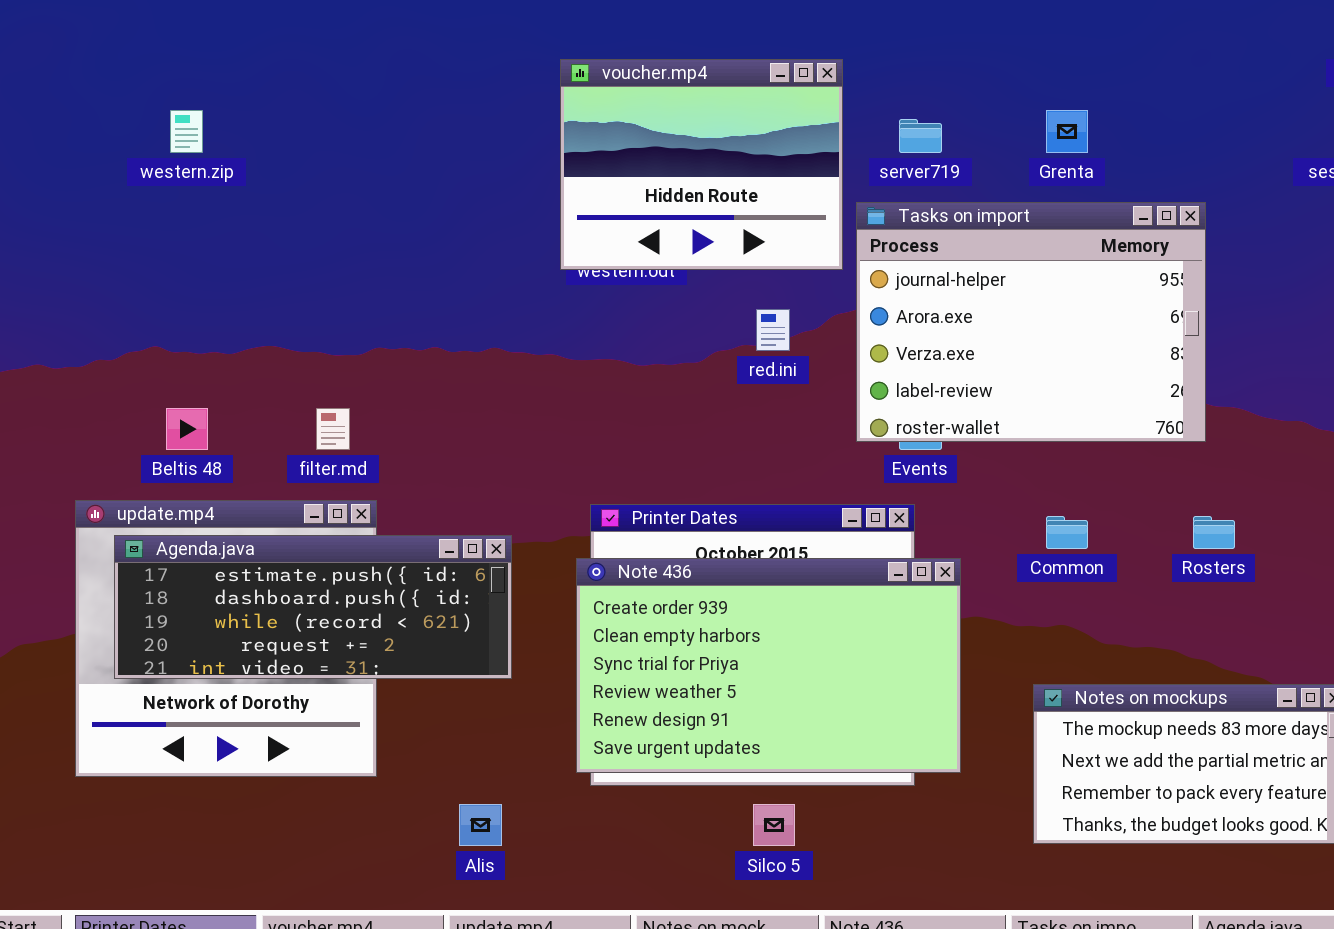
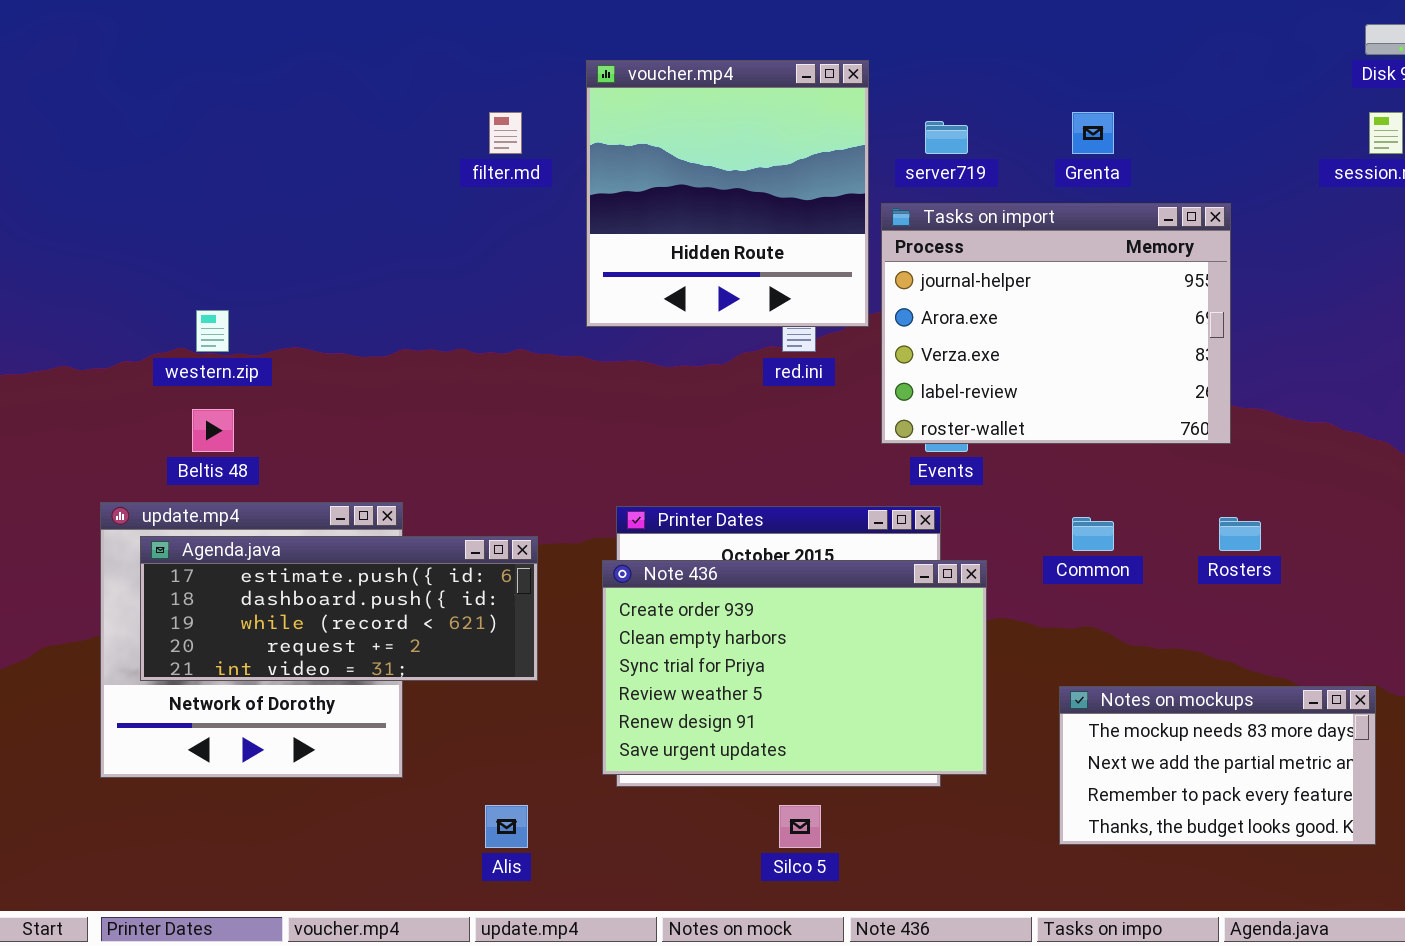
voucher.mp4: [560,59,843,270] -> [586,60,869,327], resized
western.zip: [170,110,203,153] -> [196,310,229,352], moved
filter.md: [316,408,350,450] -> [489,112,522,154], moved

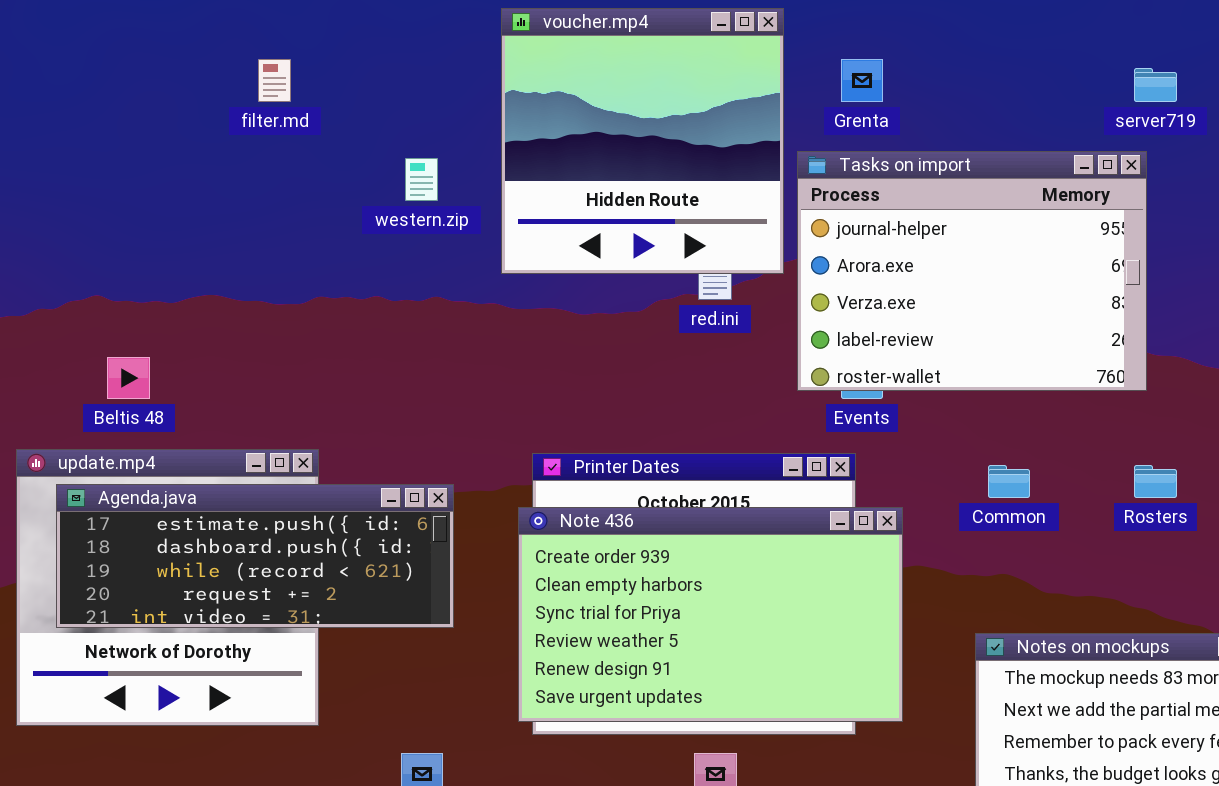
filter.md: [489,112,522,154] -> [258,59,291,102], moved
Grenta: [1072,112,1114,154] -> [841,59,883,102], moved
server719: [925,121,968,154] -> [1134,68,1177,102], moved
western.zip: [196,310,229,352] -> [405,158,438,201], moved

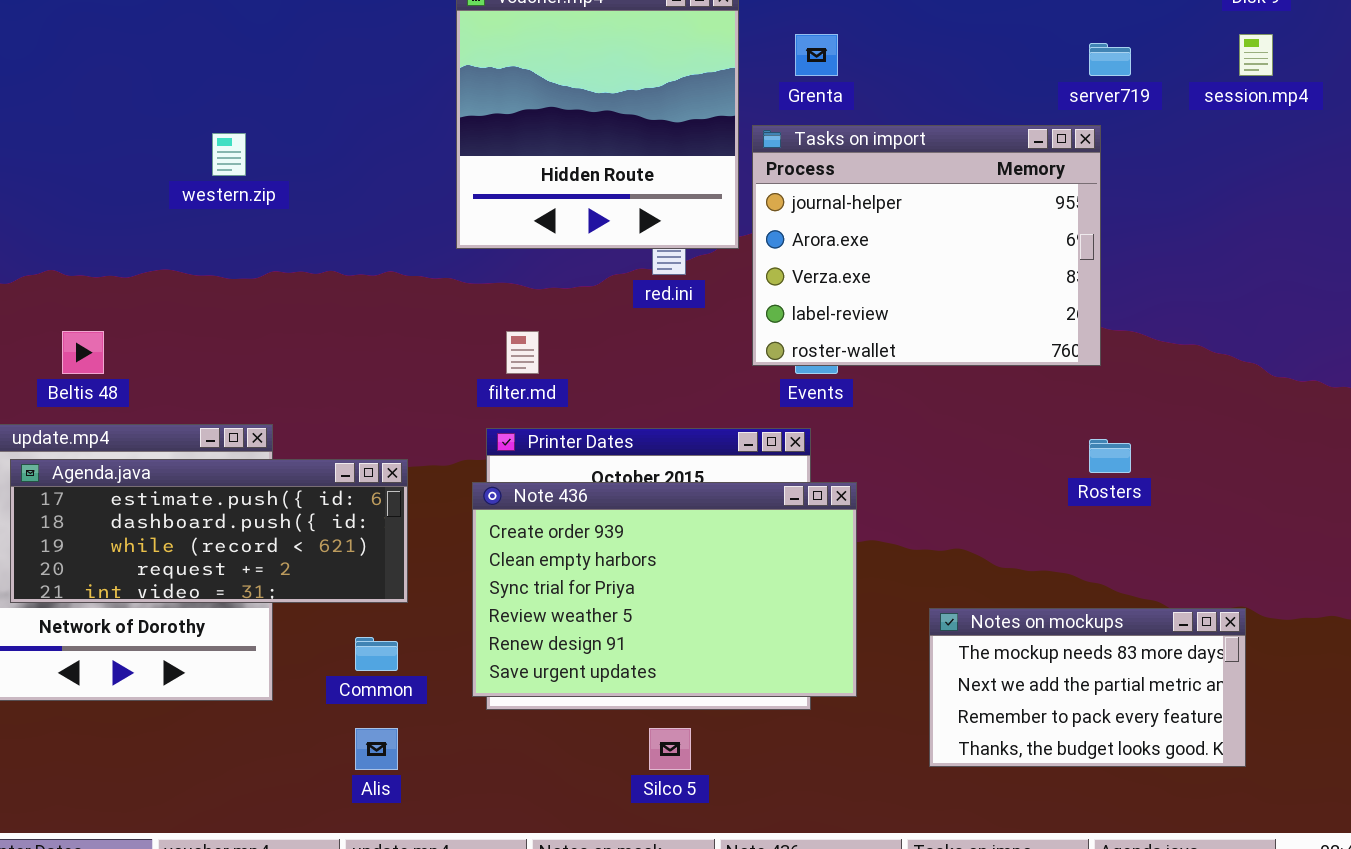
filter.md: [258,59,291,102] -> [506,331,539,374], moved
western.zip: [405,158,438,201] -> [212,133,246,176], moved
Common: [988,465,1030,498] -> [355,637,398,671], moved

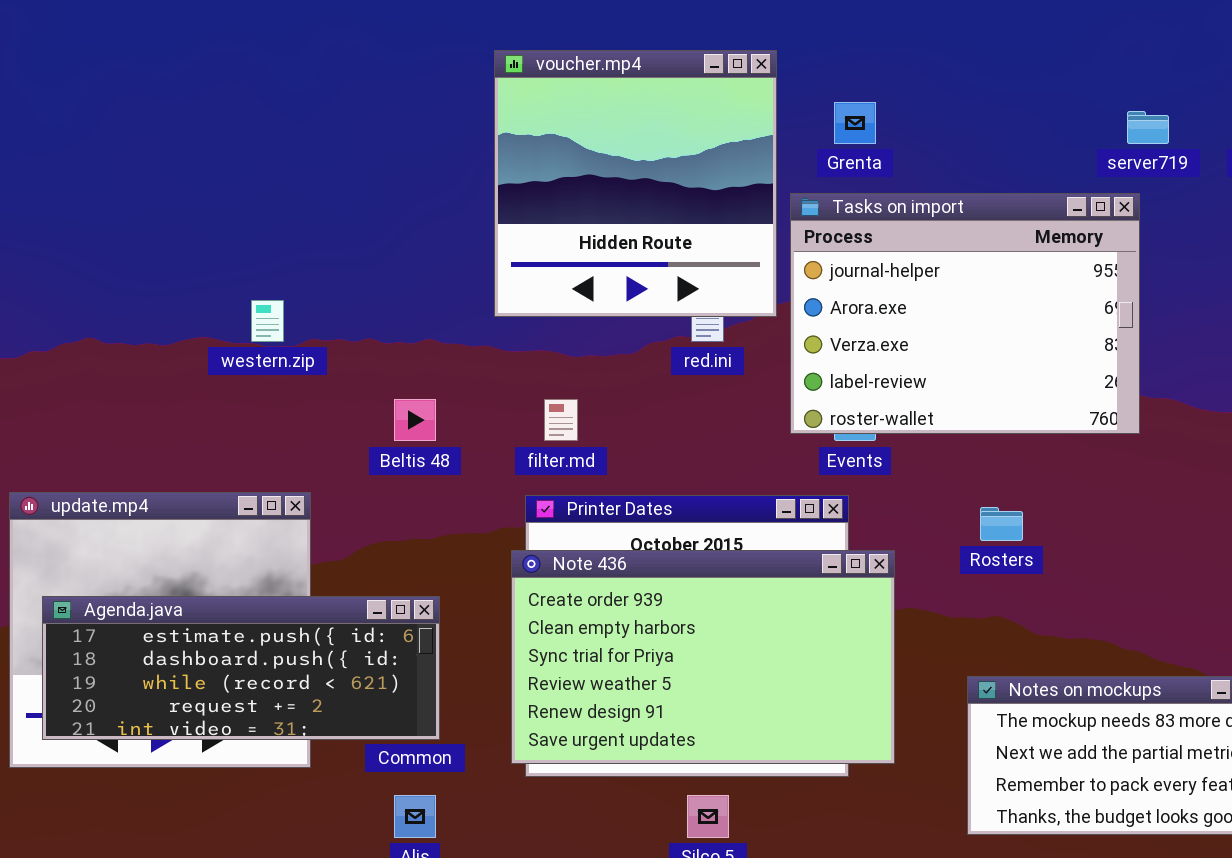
western.zip: [212,133,246,176] -> [251,300,284,342], moved
Beltis 48: [62,331,104,374] -> [394,399,436,441], moved
Rosters: [1089,439,1131,473] -> [980,507,1023,541], moved
Agenda.java: [10,459,408,603] -> [42,596,440,740], moved

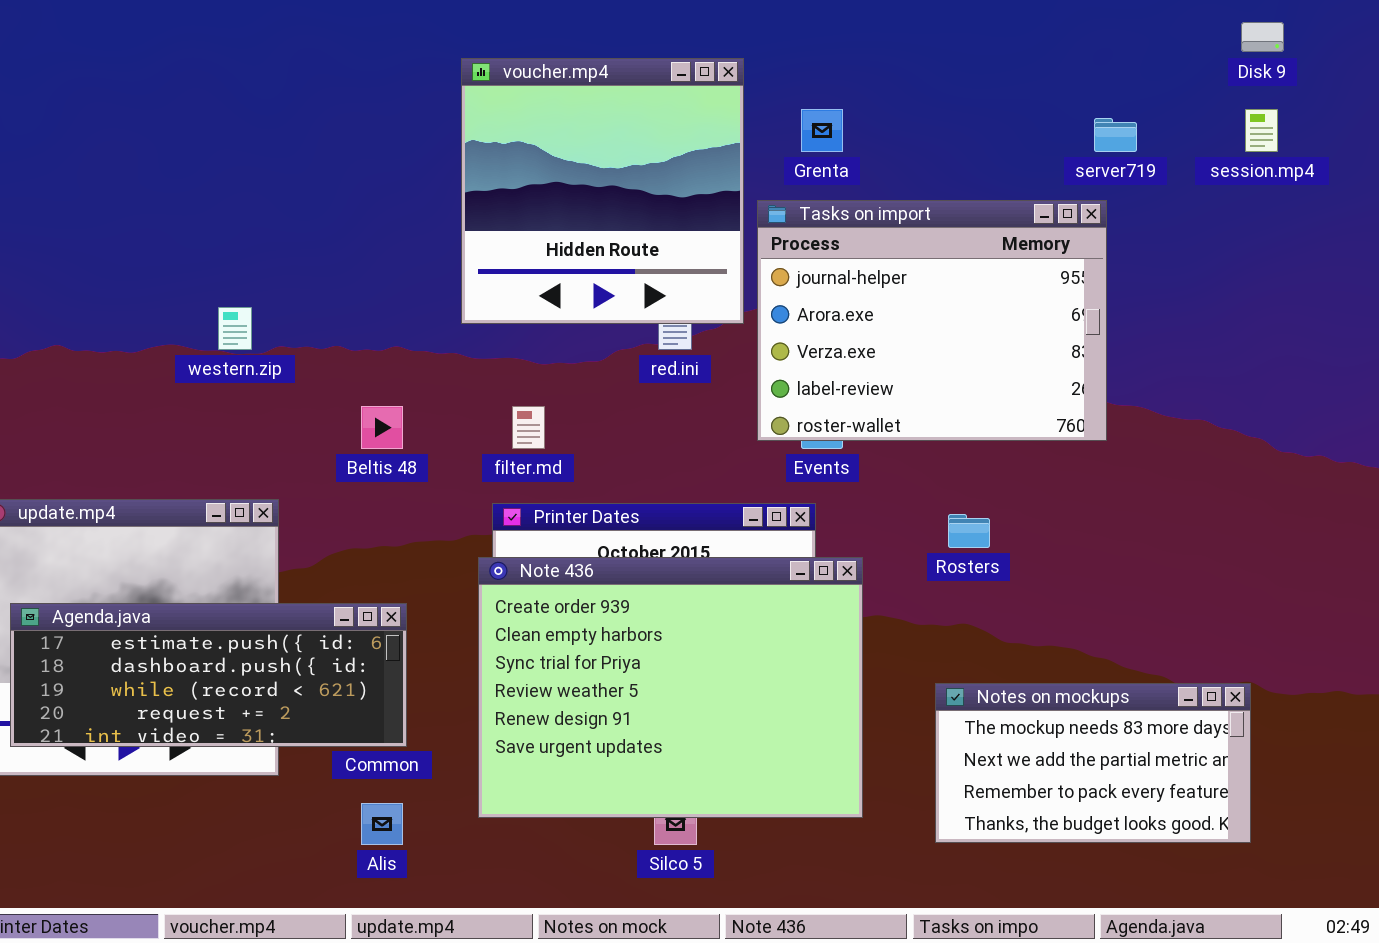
Note 436: [511,550,895,764] -> [478,557,863,818], resized

